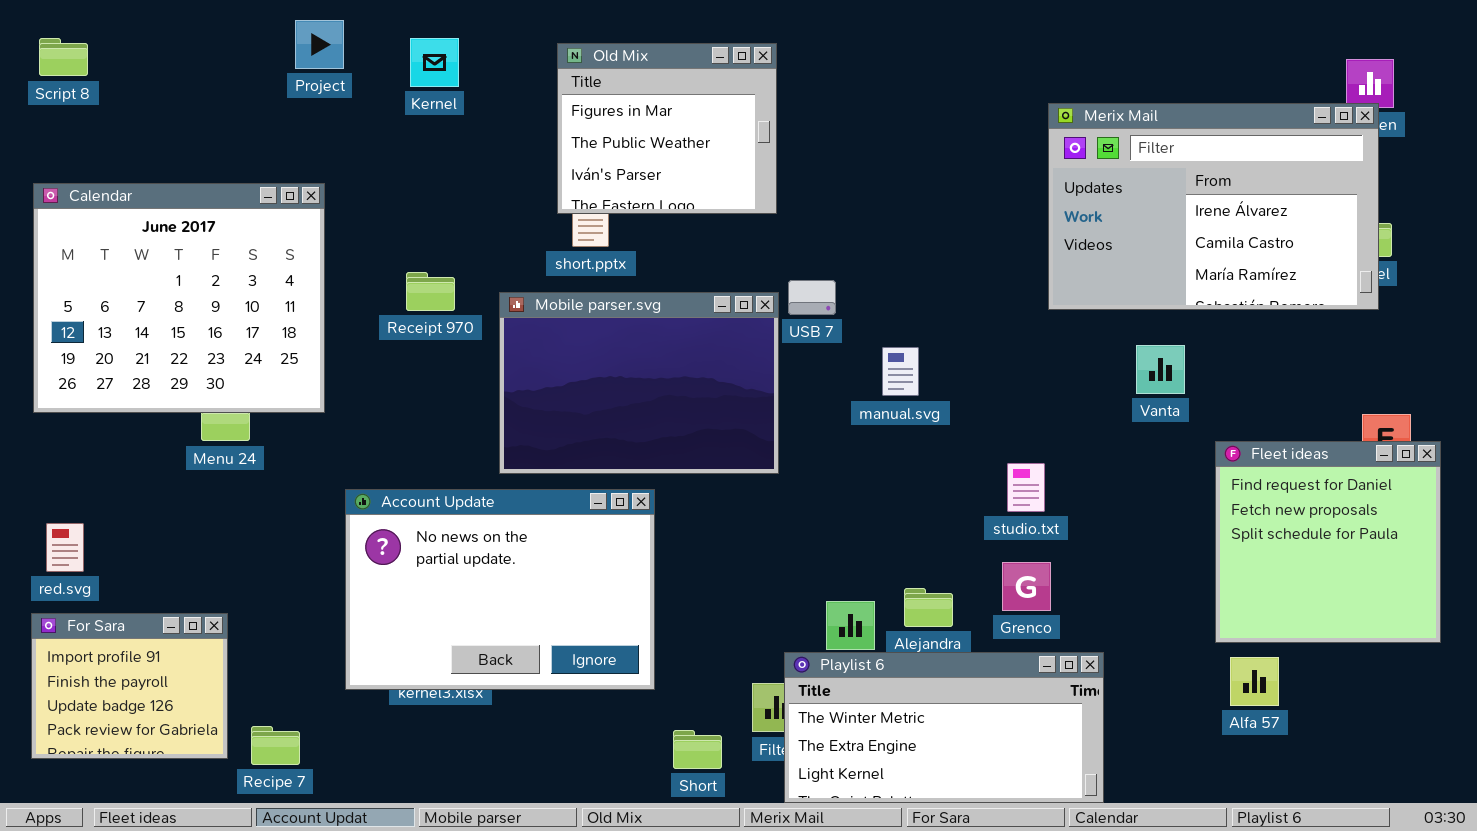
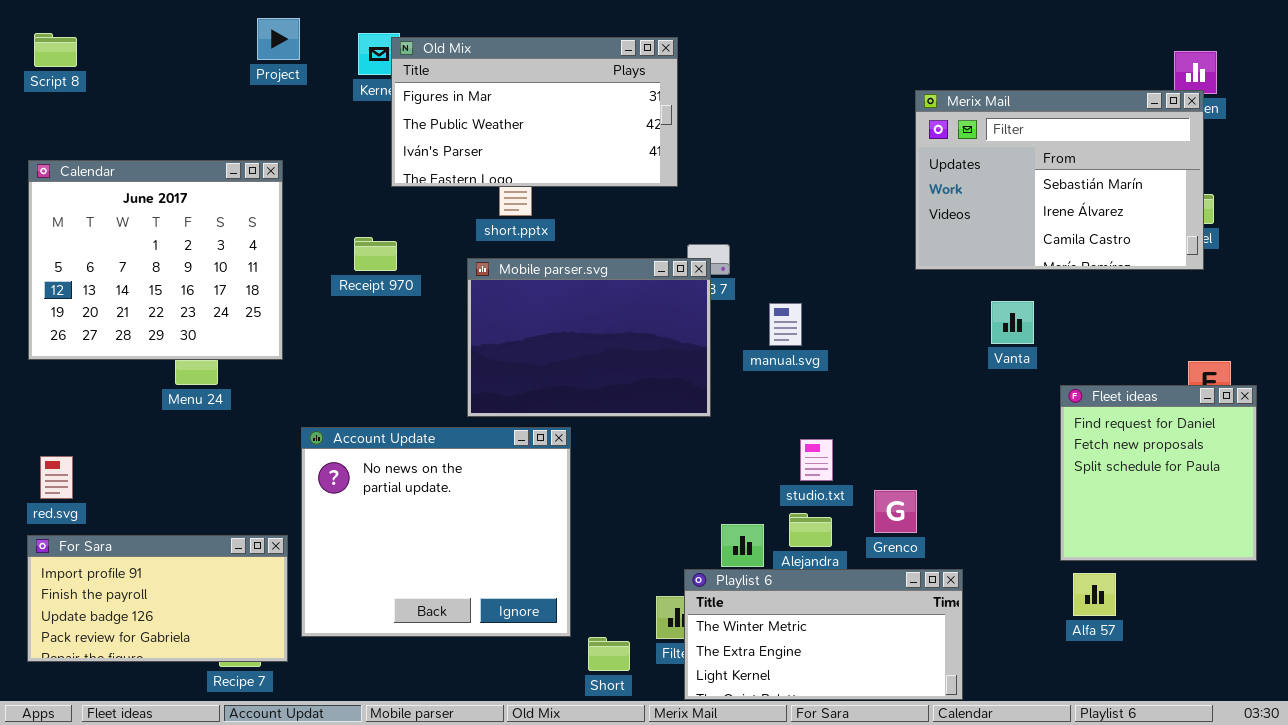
Old Mix: [557,43,777,214] -> [391,37,678,187], resized
Merix Mail: [1048,103,1379,310] -> [915,90,1204,270], scrolled up 1 row
Mobile parser.svg: [499,292,779,474] -> [467,258,711,417], moved
studio.txt: [1007,463,1045,512] -> [800,439,833,481], moved
Account Update: [345,489,655,690] -> [301,427,571,637], resized
For Sara: [31,613,228,759] -> [27,535,288,662], resized

